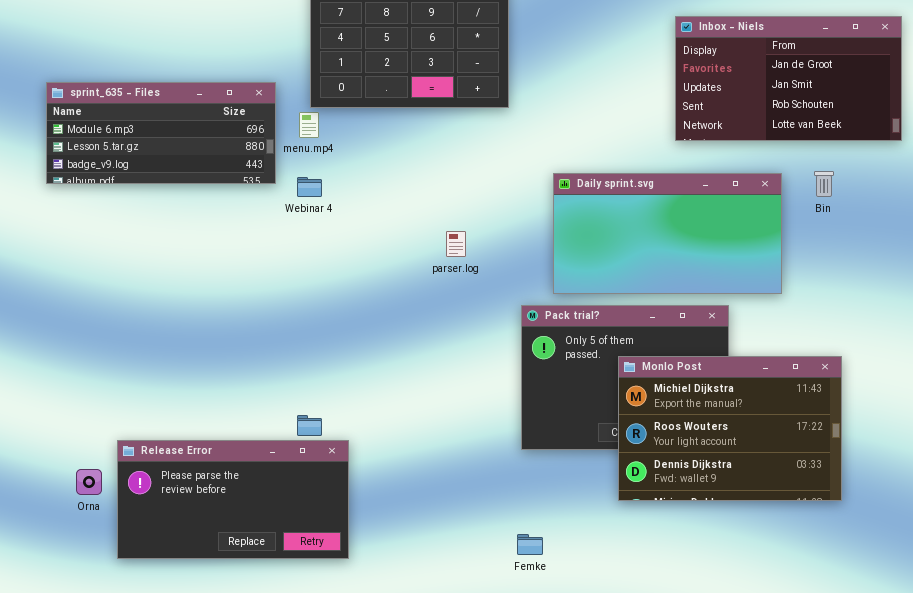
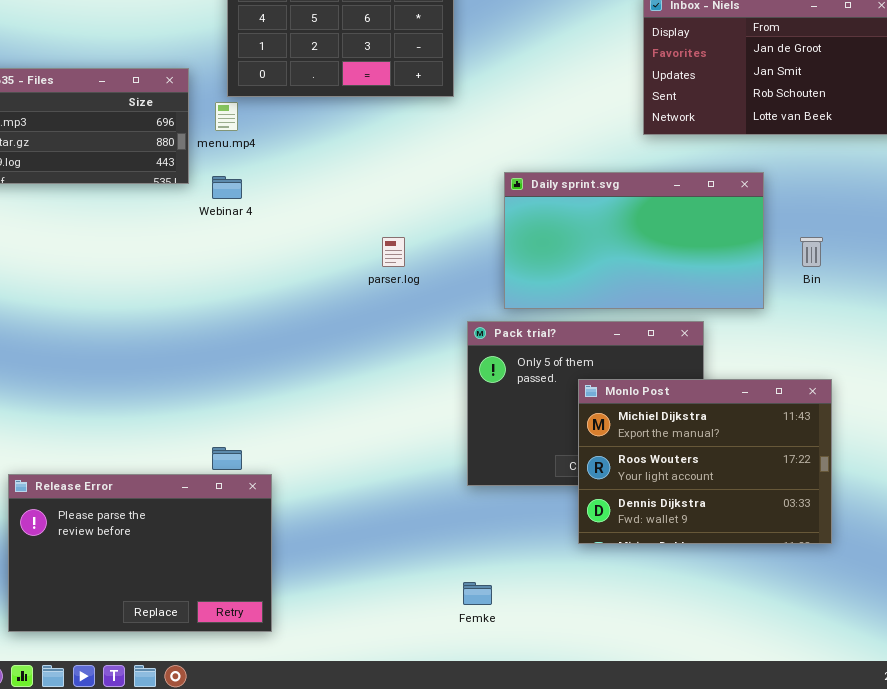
Bin: [814,171,834,197] -> [800,237,823,267], moved
Release Error: [117,440,349,559] -> [8,474,272,632], resized

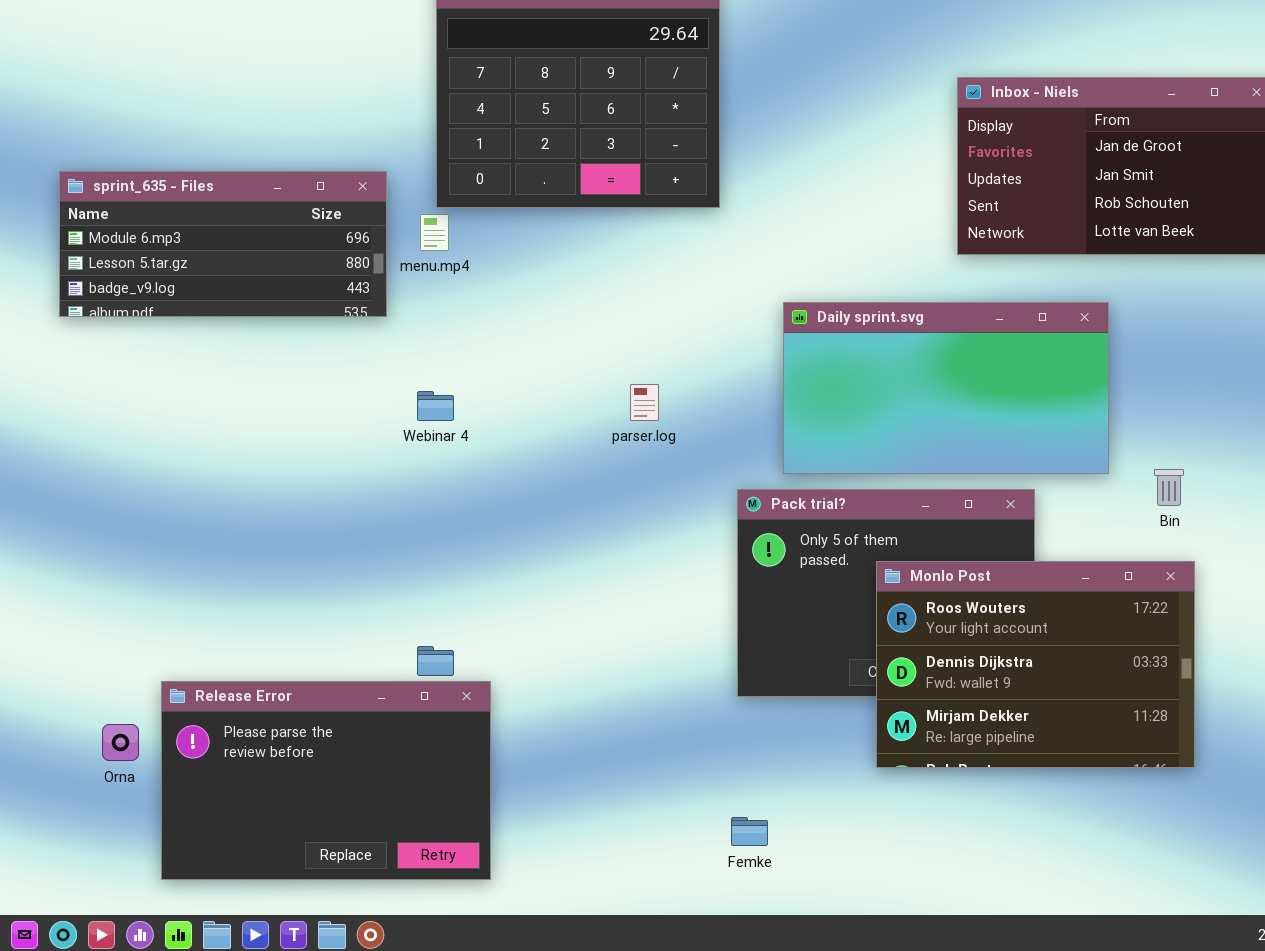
Webinar 4: [212,176,242,199] -> [417,391,454,421], moved
Bin: [800,237,823,267] -> [1154,469,1184,506], moved
Monlo Post: [578,379,832,544] -> [876,561,1195,768], scrolled down 1 row

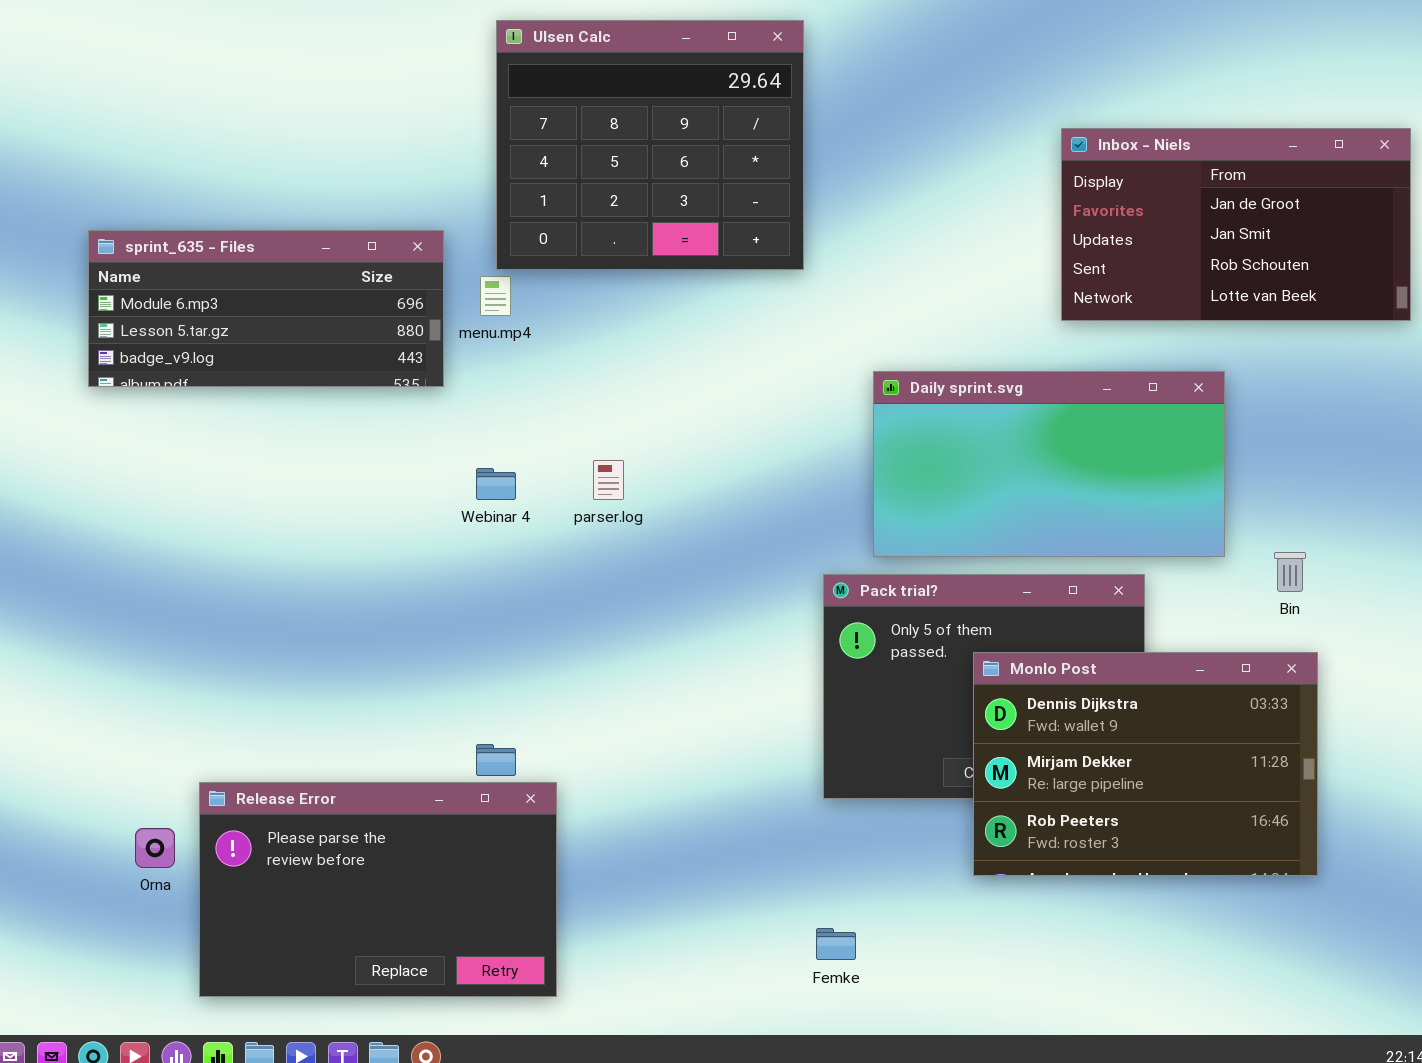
parser.log: [630,384,659,421] -> [593,460,624,500], moved
Monlo Post: [876,561,1195,768] -> [973,652,1318,876], scrolled down 1 row

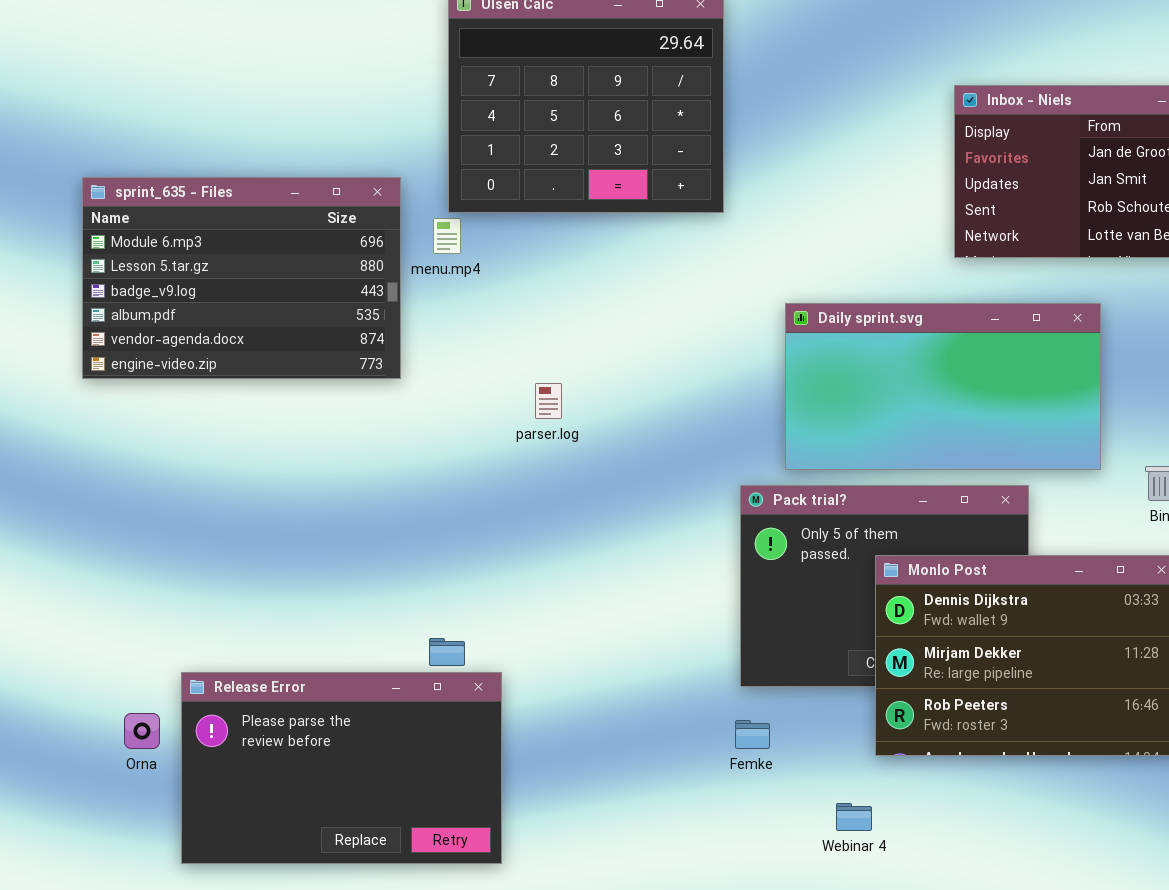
sprint_635 - Files: [88,230,444,387] -> [82,177,401,379], resized
Webinar 4: [476,468,516,500] -> [836,803,872,831], moved
Femke: [816,928,856,960] -> [735,720,770,749], moved

